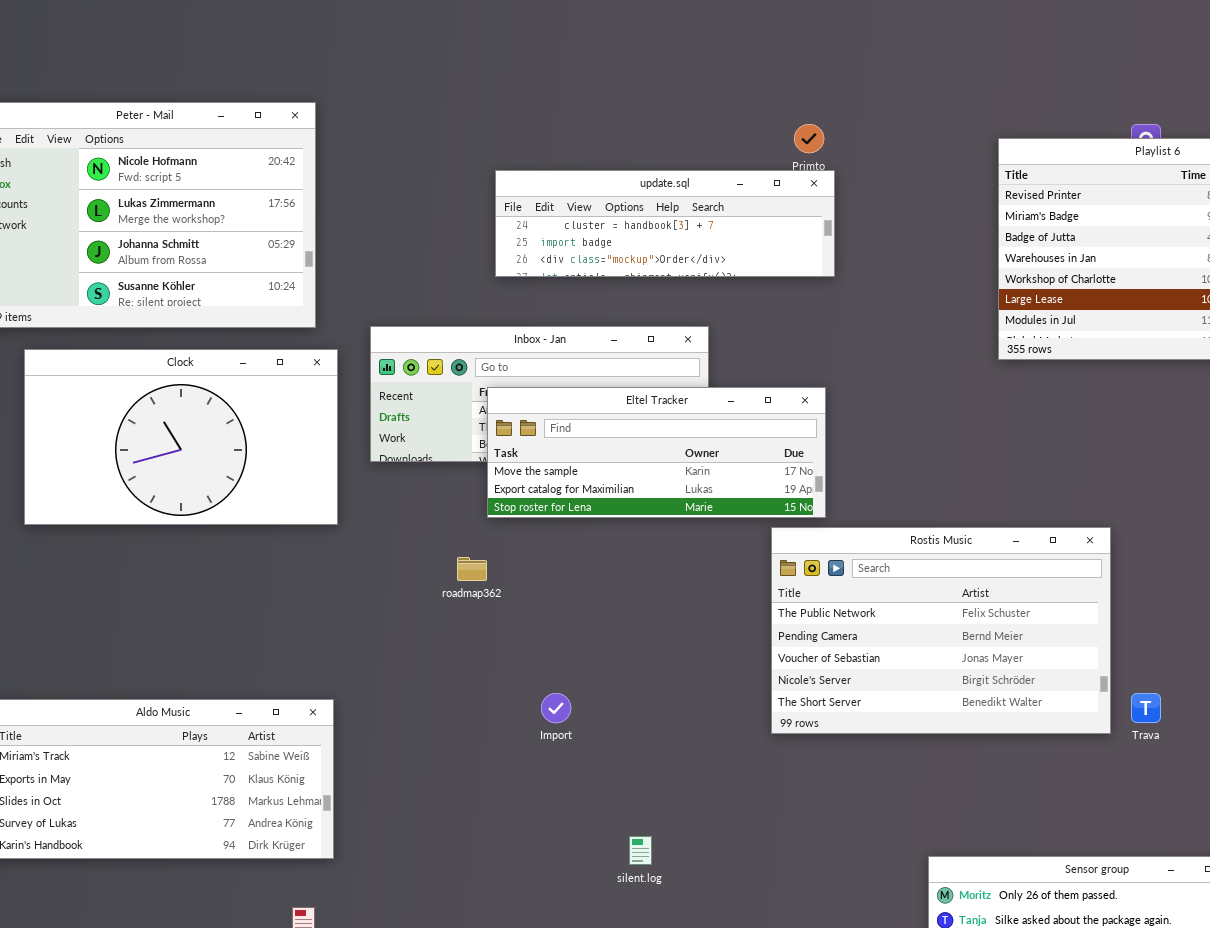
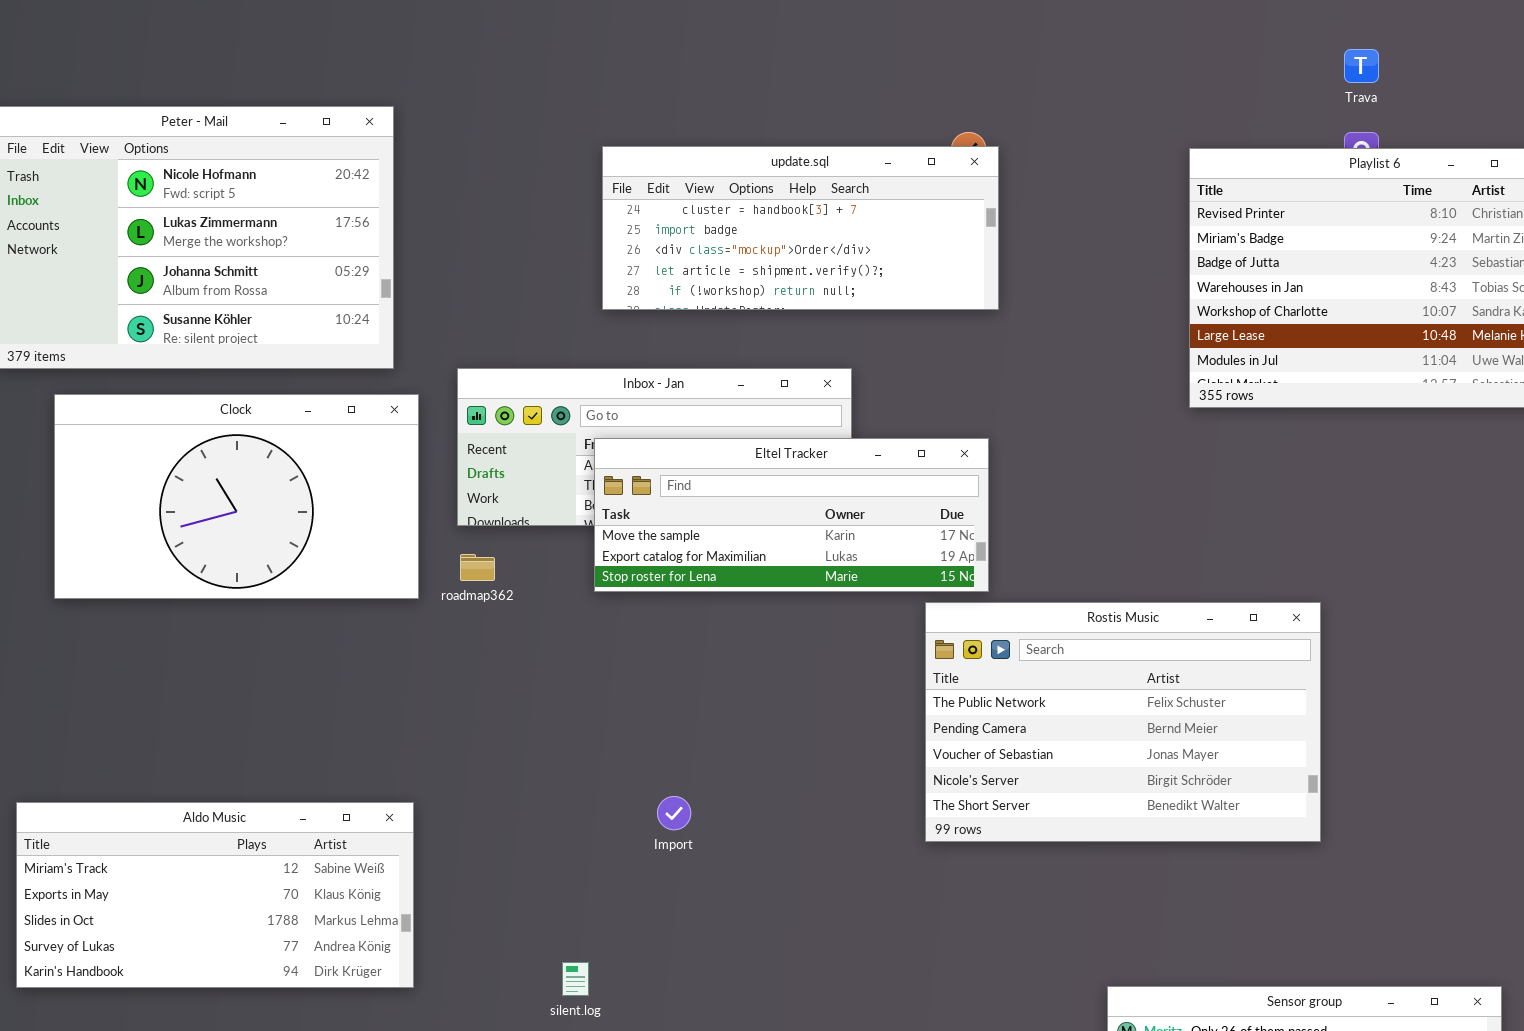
update.sql: [495,170,835,277] -> [602,146,999,310], resized
roadmap362: [457,557,487,581] -> [460,554,495,581], moved
Trava: [1131,693,1161,723] -> [1344,49,1379,83], moved
silent.log: [629,836,652,865] -> [562,962,589,996], moved

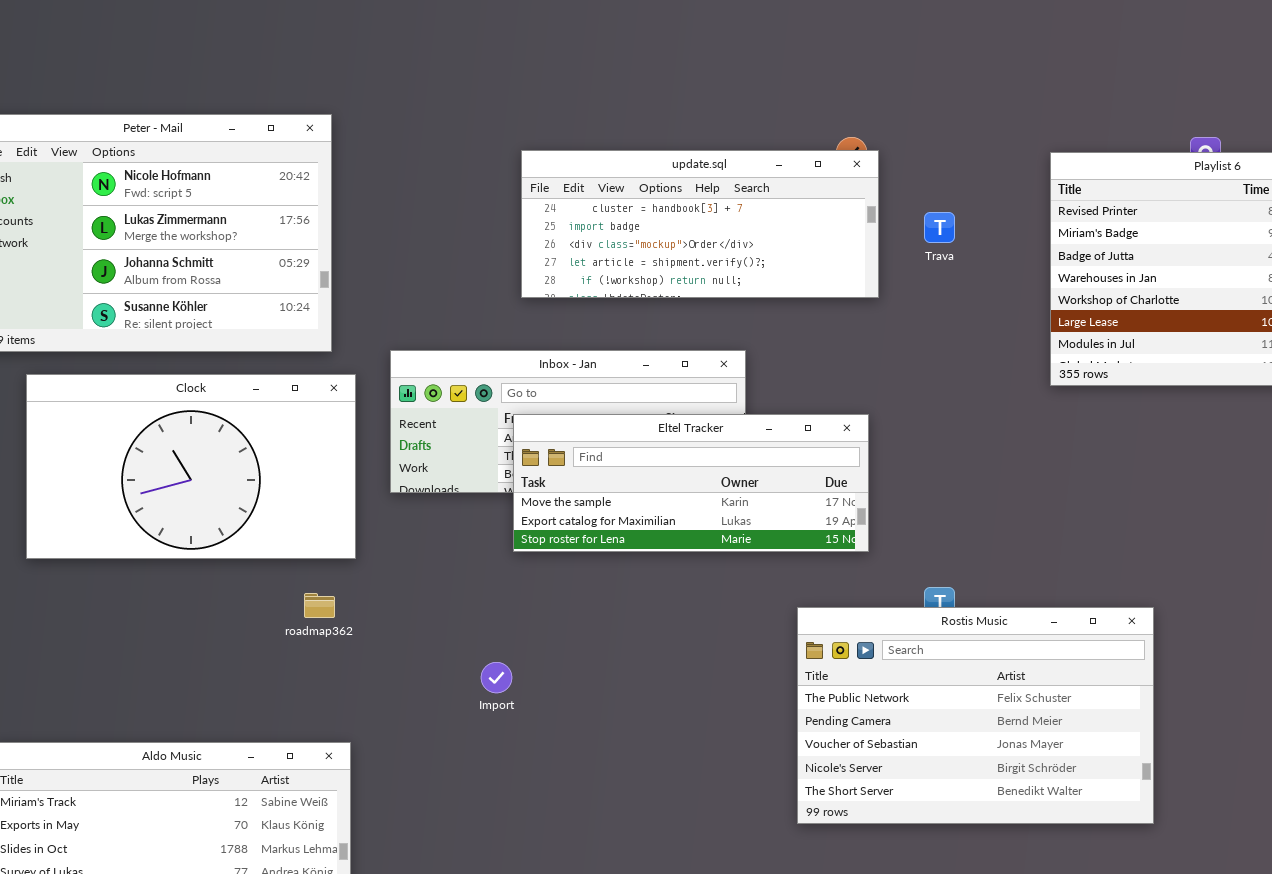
Trava: [1344,49,1379,83] -> [924,212,955,243], moved
roadmap362: [460,554,495,581] -> [304,593,335,618], moved
Rostis Music: [925,602,1321,842] -> [797,607,1154,824], moved
Import: [657,796,691,830] -> [481,662,512,693], moved

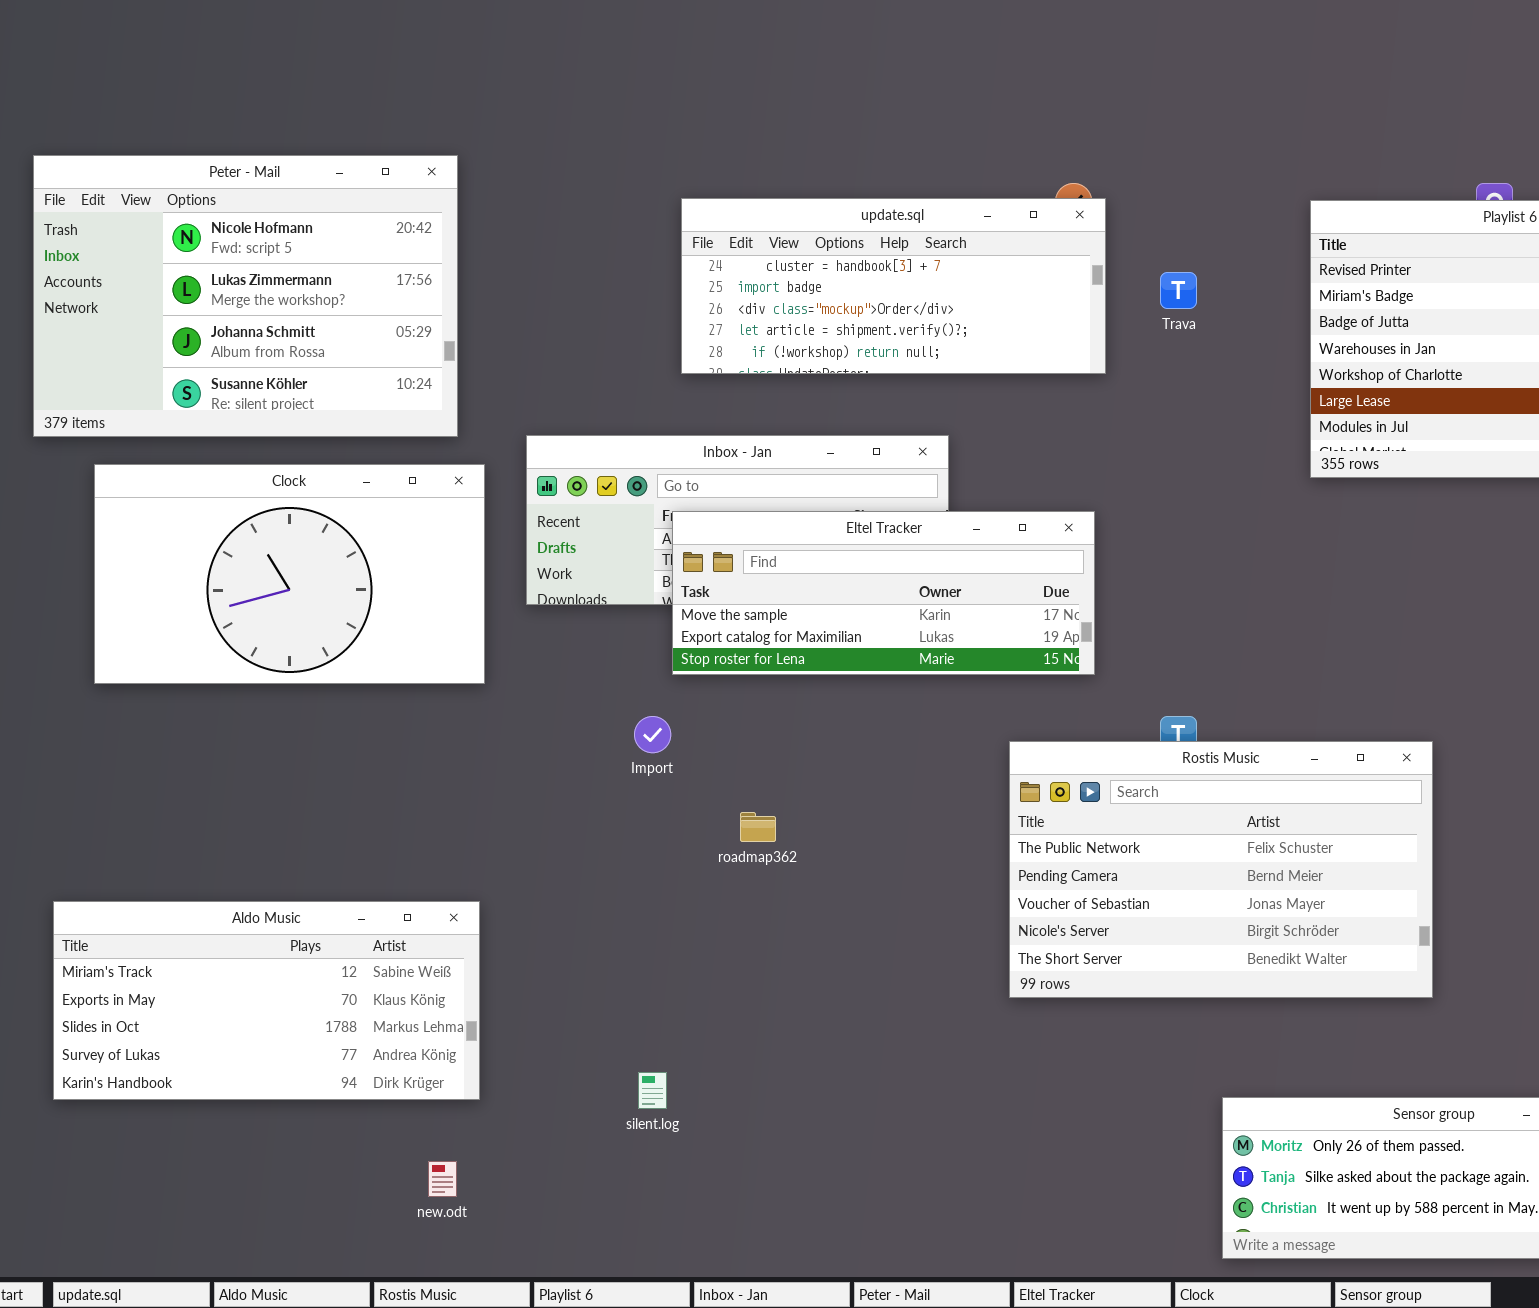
roadmap362: [304,593,335,618] -> [740,812,776,842], moved
Import: [481,662,512,693] -> [634,716,671,753], moved

